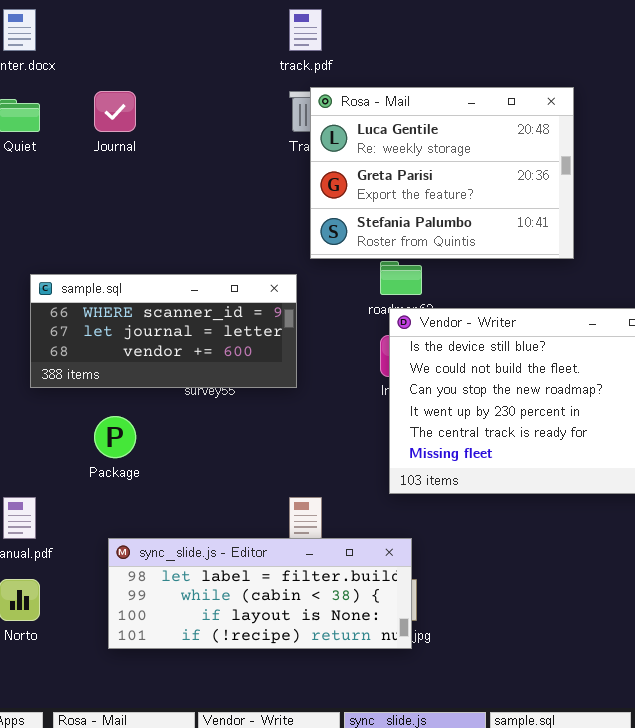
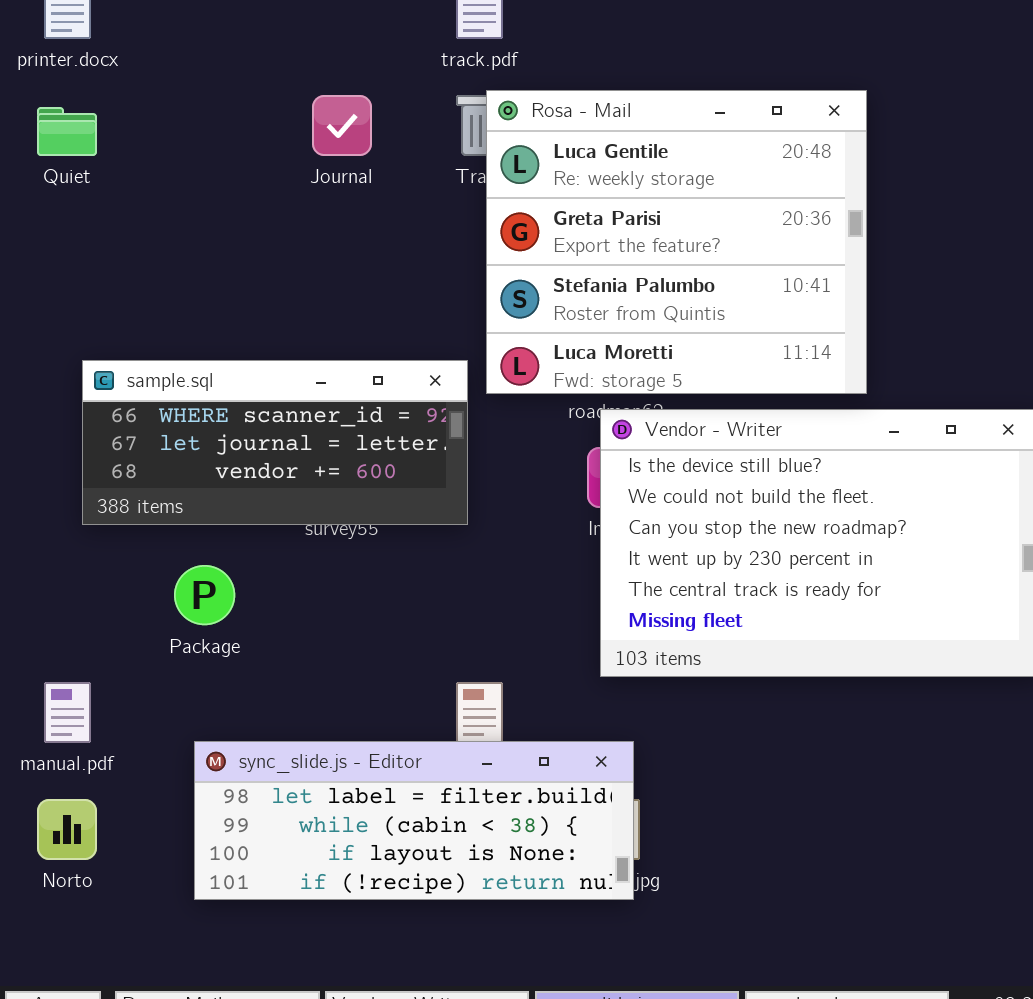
Rosa - Mail: [310,87,574,259] -> [486,90,867,394], resized
Journal: [94,91,136,132] -> [312,95,372,156], moved

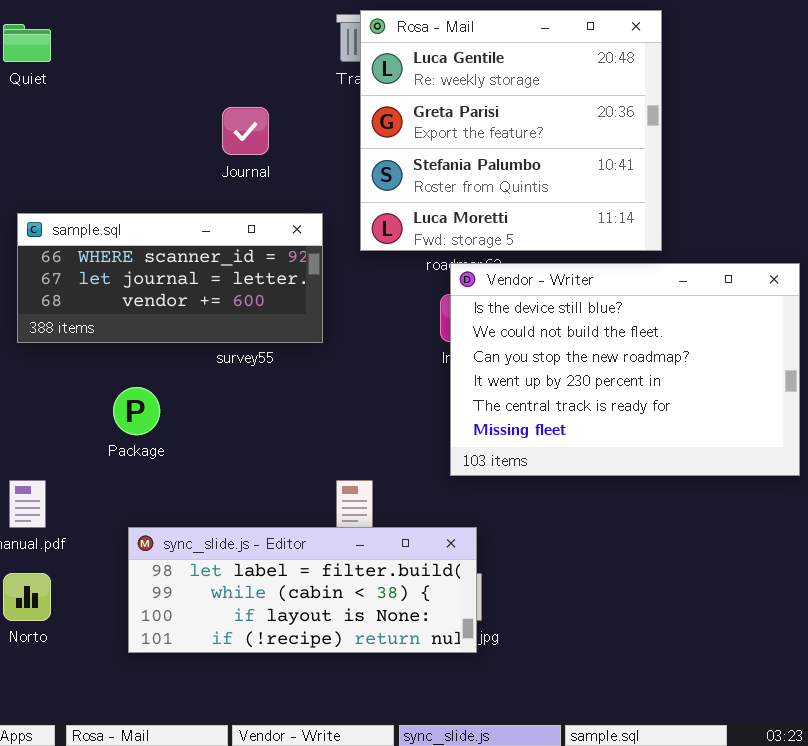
Journal: [312,95,372,156] -> [222,107,269,155], moved
sample.sql: [82,360,468,525] -> [17,213,323,343], moved

